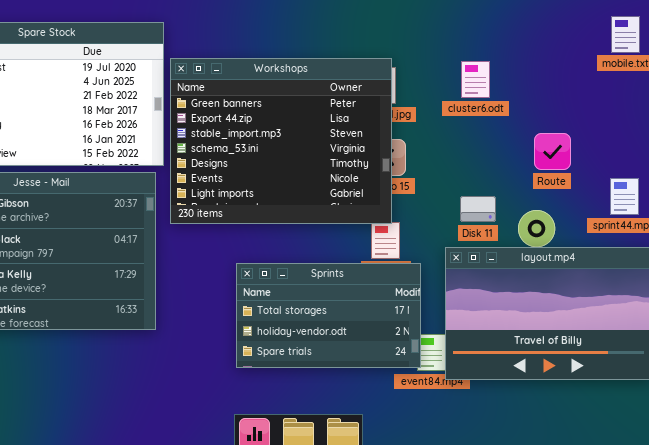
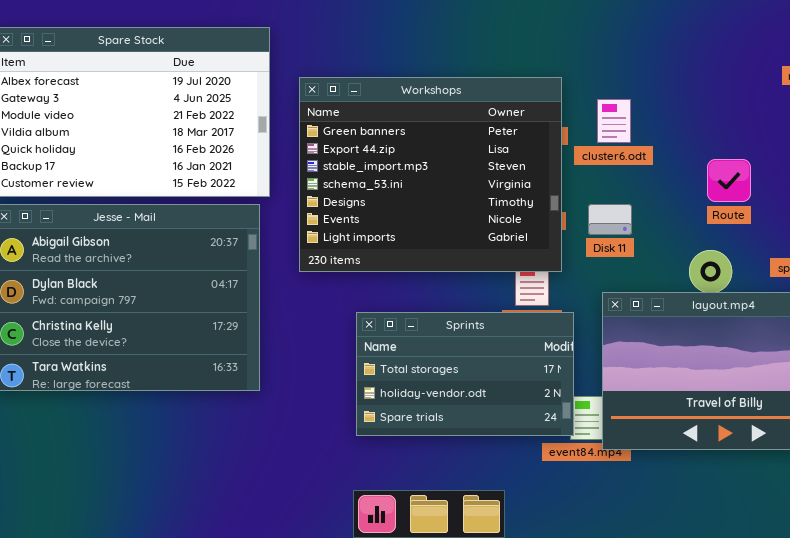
Workshops: [170,58,392,224] -> [299,77,562,272], moved
cluster6.odt: [461,61,490,98] -> [597,99,631,143], moved
Disk 11: [460,196,496,222] -> [588,204,632,235], moved

